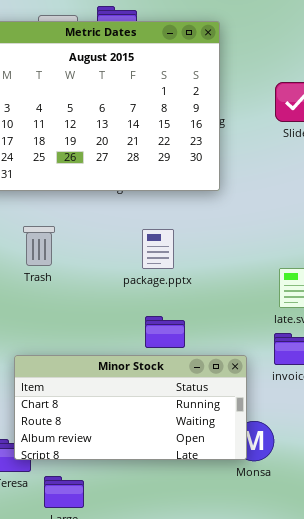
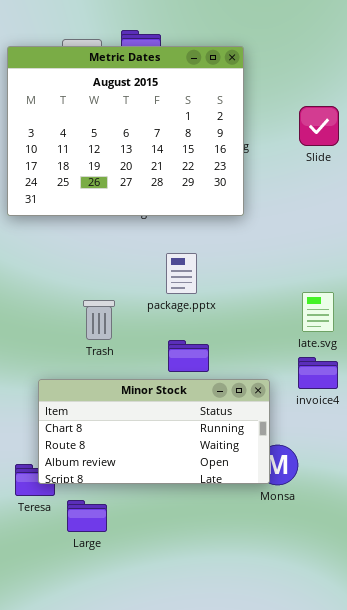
Trash: [23,226,55,266] -> [83,300,115,340], moved

